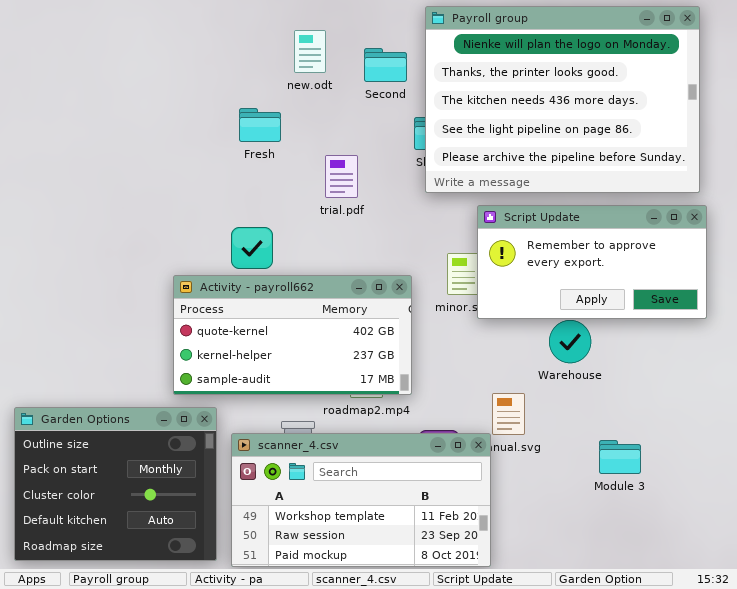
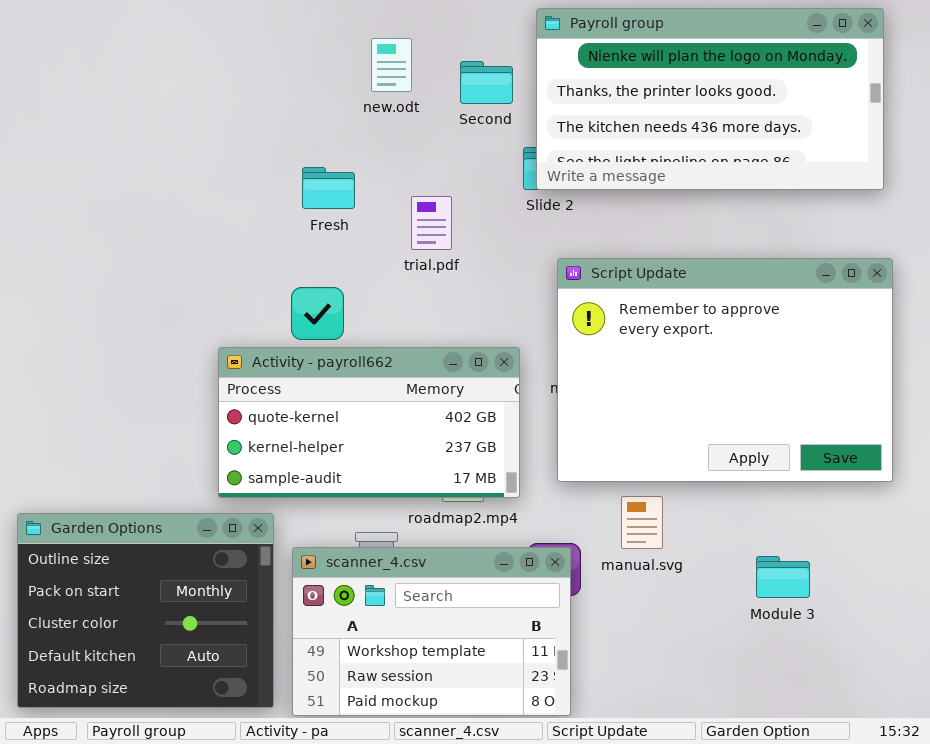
Payroll group: [425,6,700,193] -> [536,8,884,190], resized
Fresh: [239,108,281,142] -> [302,167,355,209], moved
Script Update: [477,205,707,319] -> [557,258,893,482], resized
scanner_4.csv: [231,433,491,567] -> [292,547,571,716], resized

